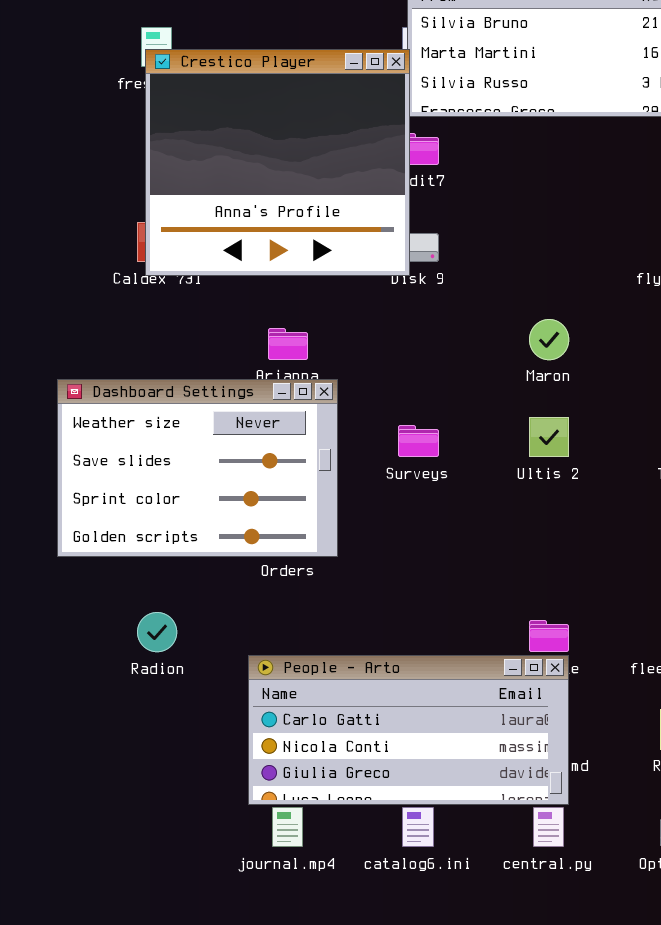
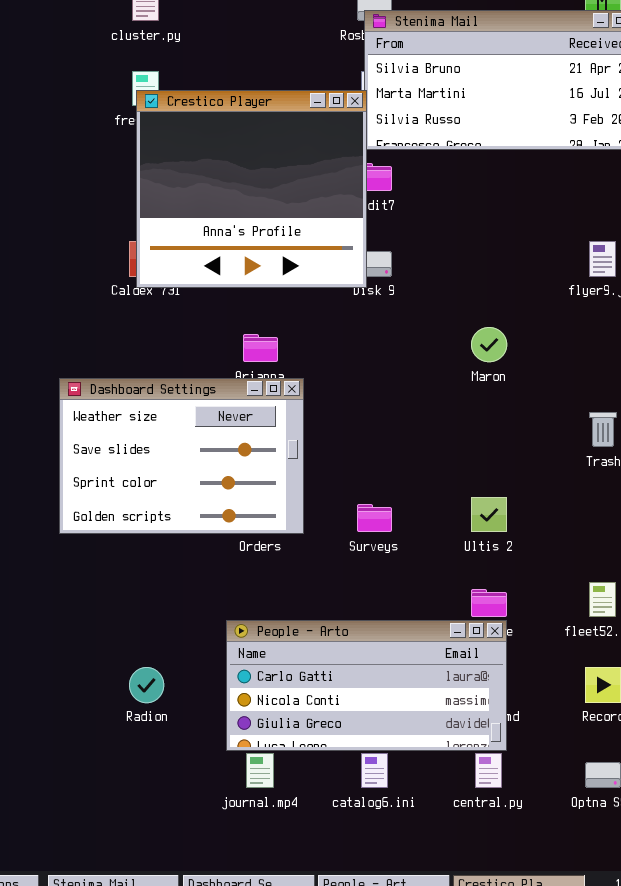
Ultis 2: [529,417,569,457] -> [471,497,507,532], moved
Surveys: [398,425,439,457] -> [357,504,392,532], moved
Radion: [137,612,177,652] -> [129,667,164,703], moved

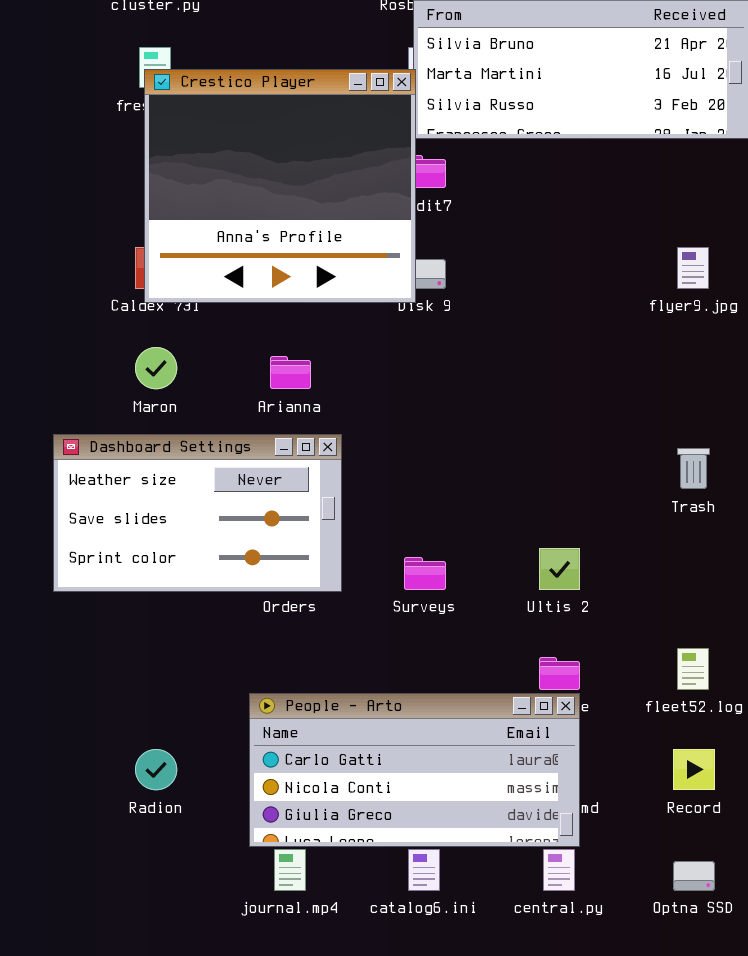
Maron: [471,327,507,362] -> [135,347,177,389], moved
Dashboard Settings: [59,378,304,534] -> [53,434,342,592], resized

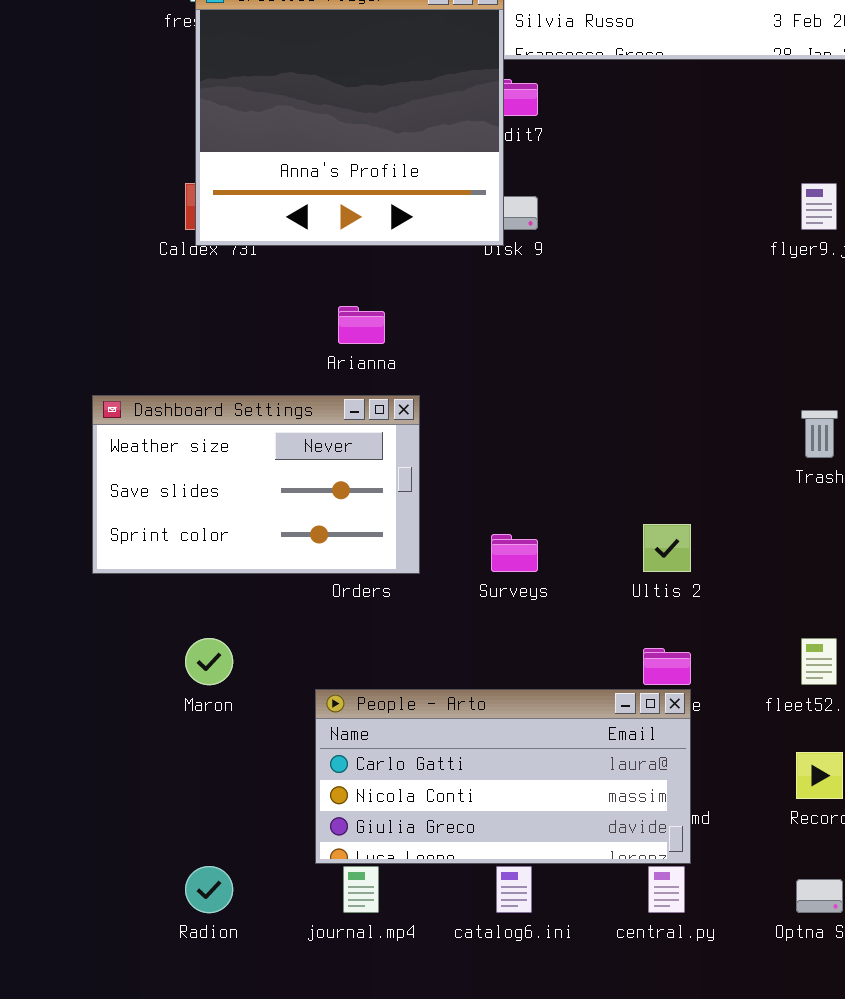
Maron: [135,347,177,389] -> [185,638,233,685], moved
Radion: [135,749,177,790] -> [185,866,233,913], moved

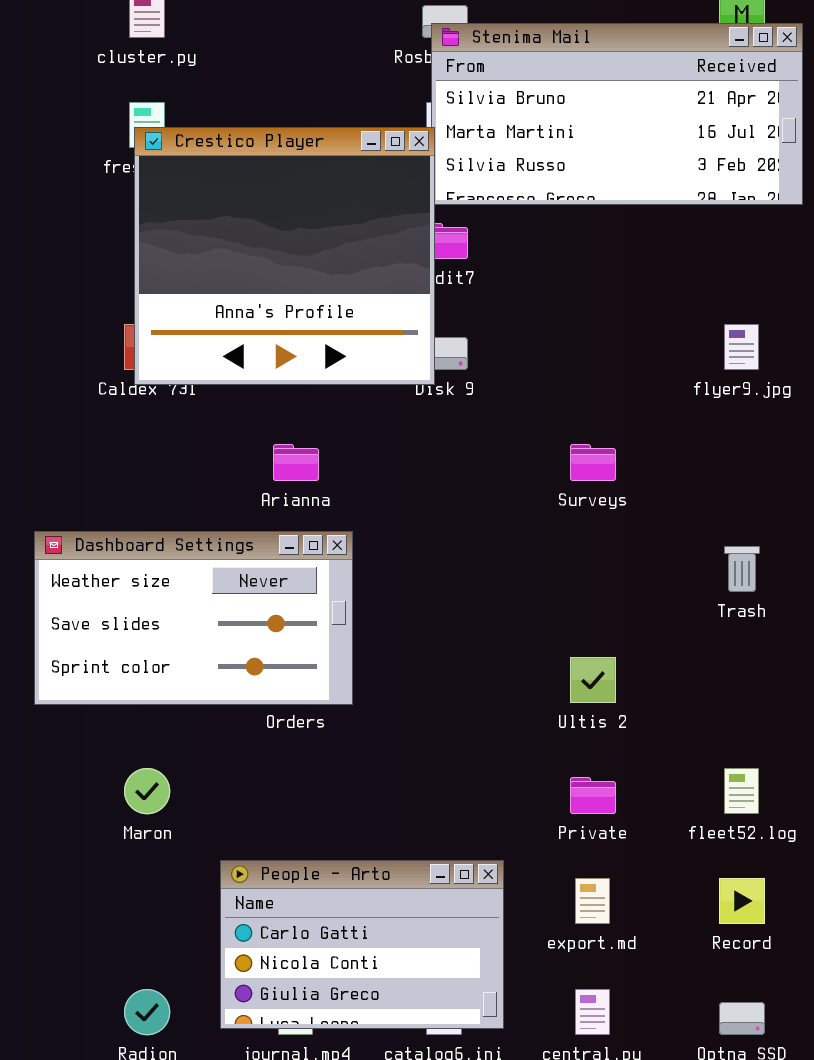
Surveys: [491,534,538,572] -> [570,444,616,481], moved
People - Arto: [315,689,691,864] -> [220,860,504,1029], moved, resized

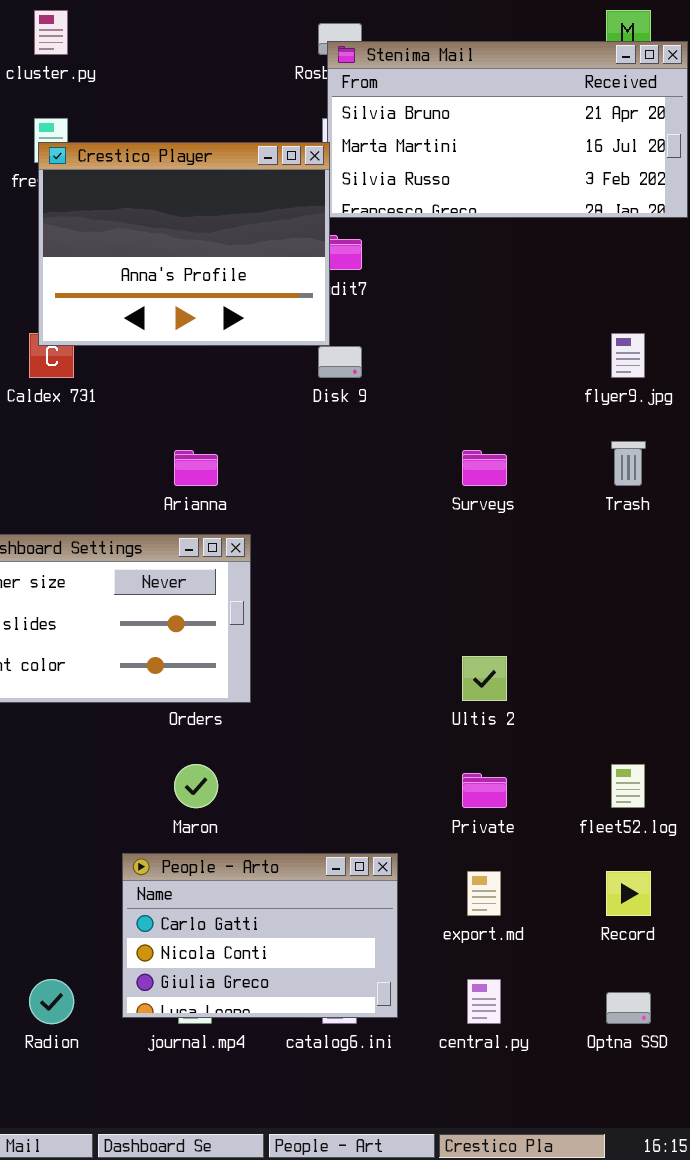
Crestico Player: [134,127,435,385] -> [38,142,330,346], resized
Trash: [724,546,760,592] -> [611,441,646,486], moved
Maron: [124,768,170,814] -> [174,764,218,808], moved

